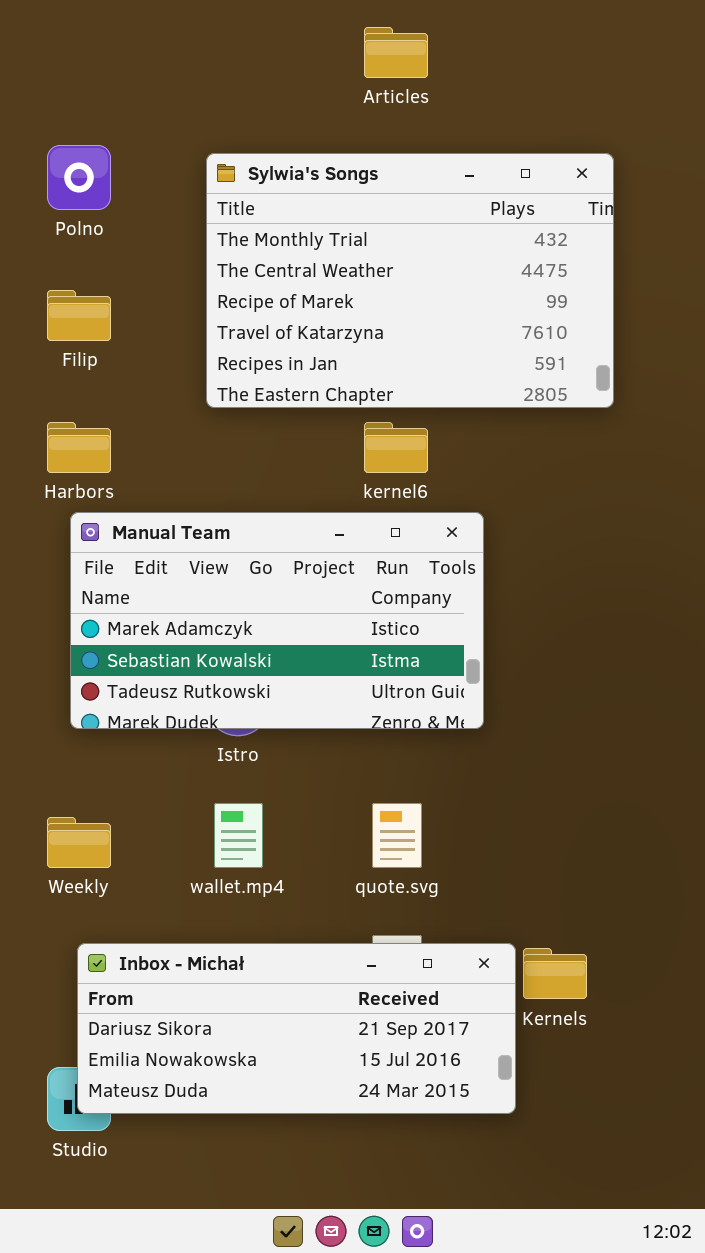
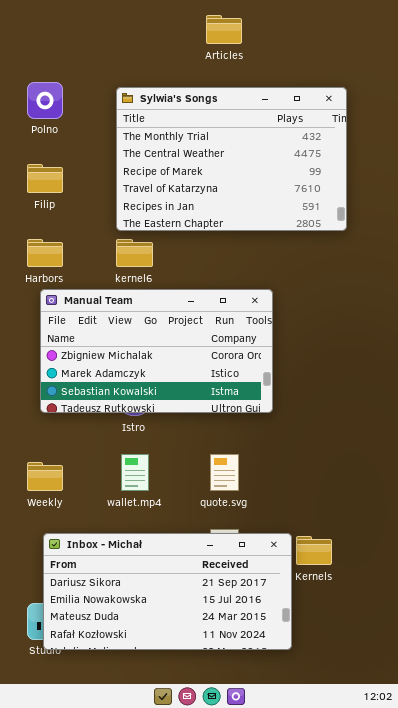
kernel6: [364,422,428,473] -> [116,239,153,267], moved
Manual Team: [70,512,484,729] -> [40,289,273,413], scrolled up 1 row
Inbox - Michał: [77,943,516,1114] -> [43,533,292,650], resized

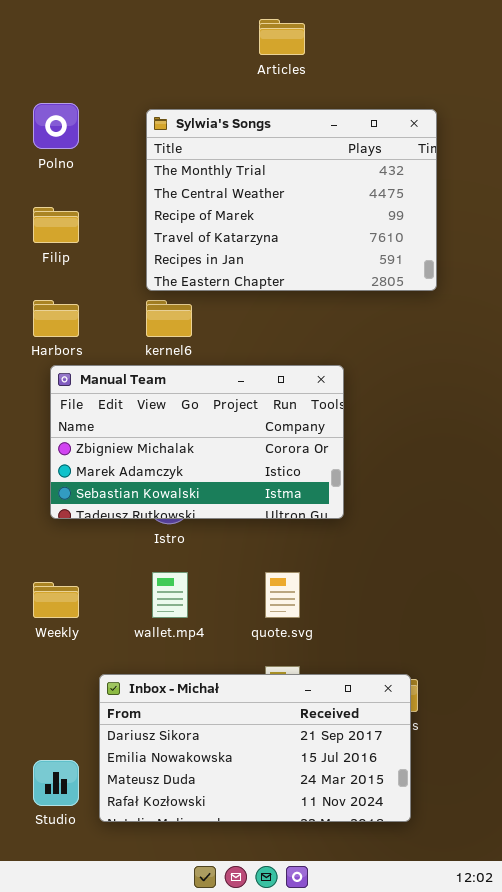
Inbox - Michał: [43,533,292,650] -> [99,674,411,822], moved

